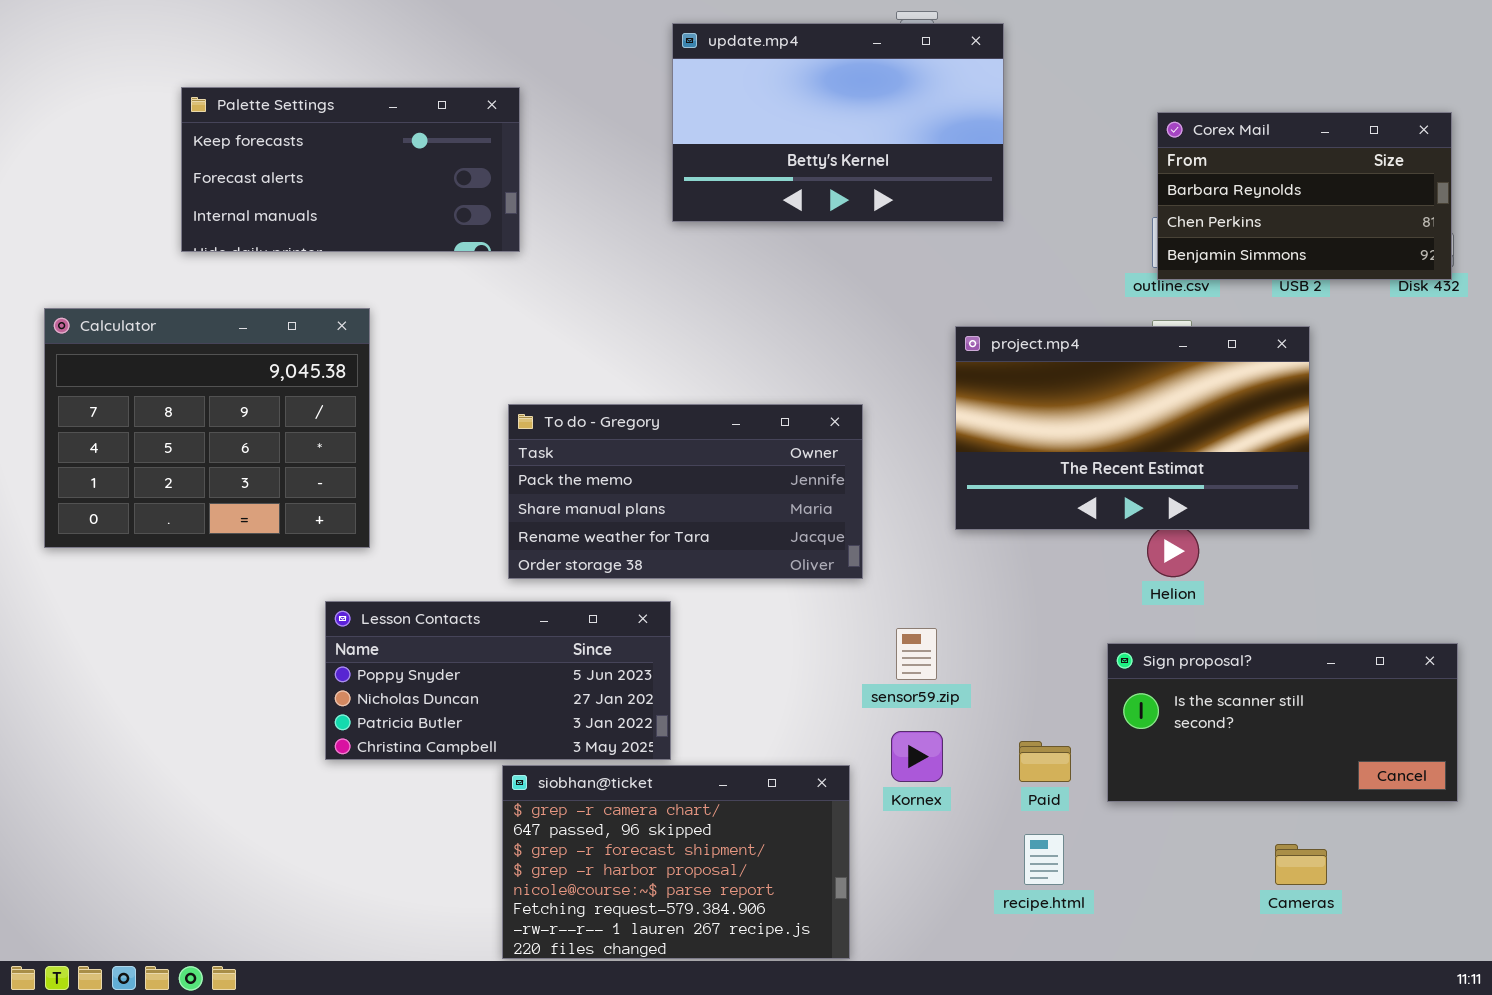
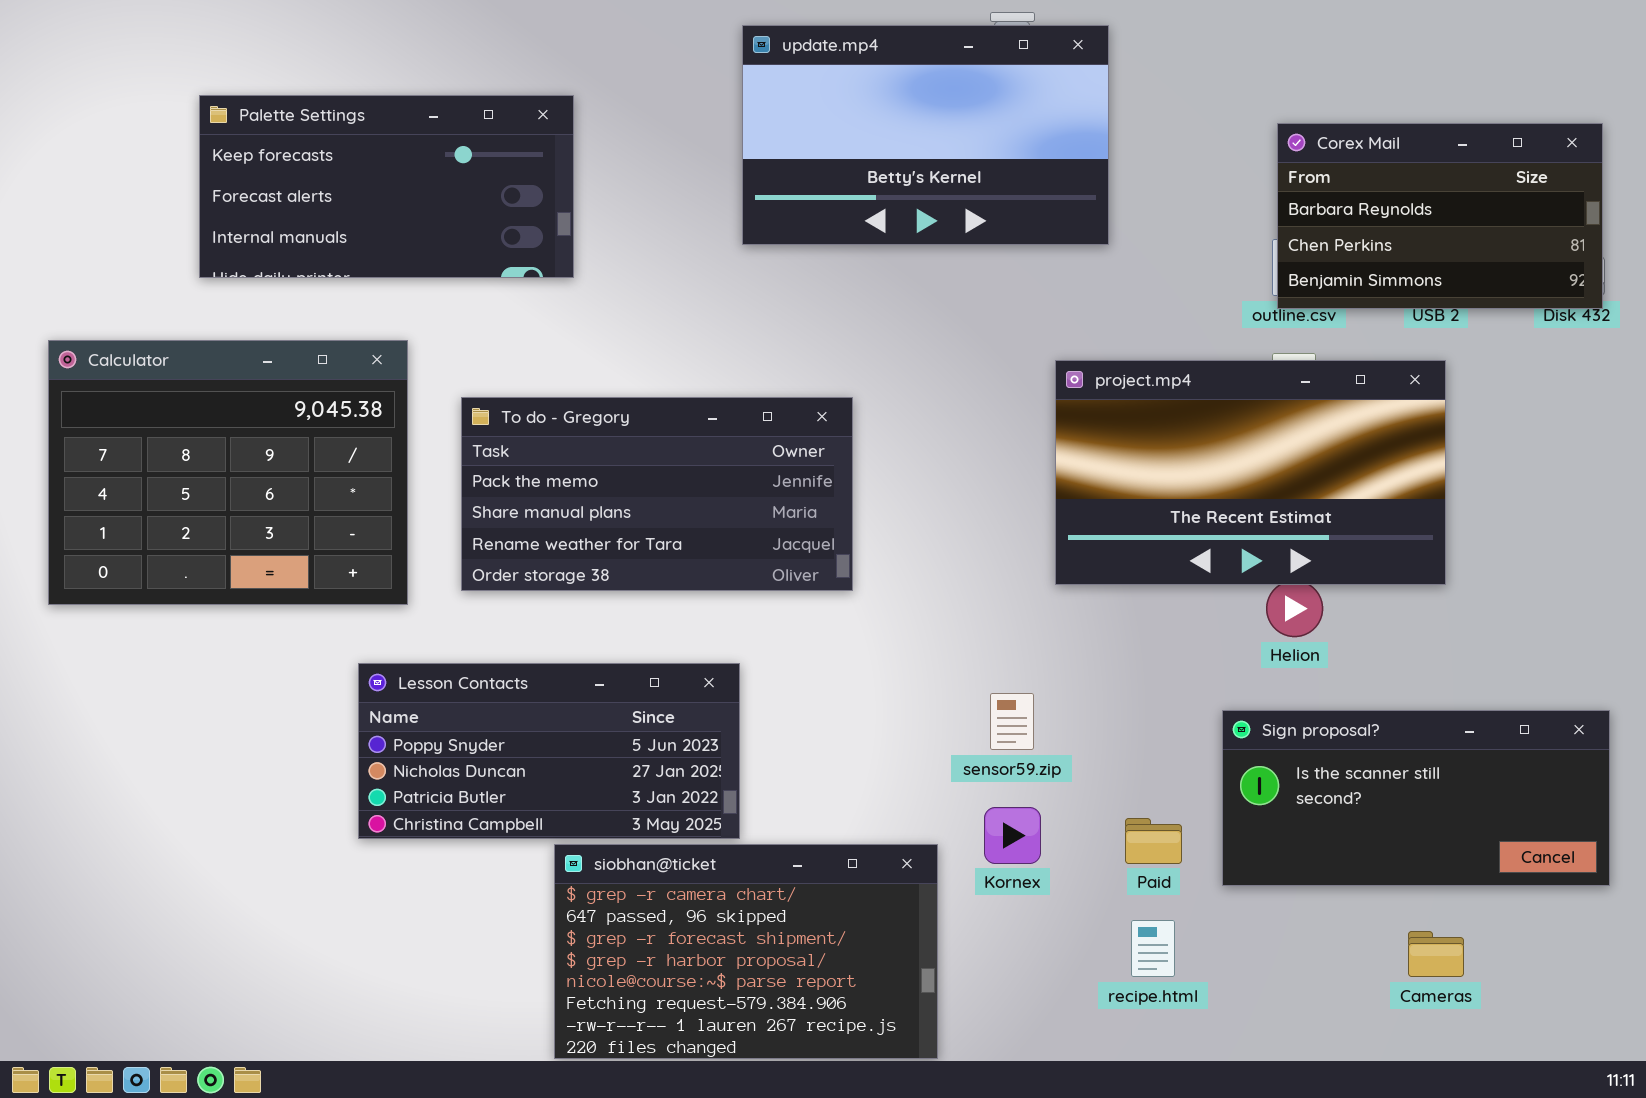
To do - Gregory: [508,404,863,579] -> [461,397,853,591], moved

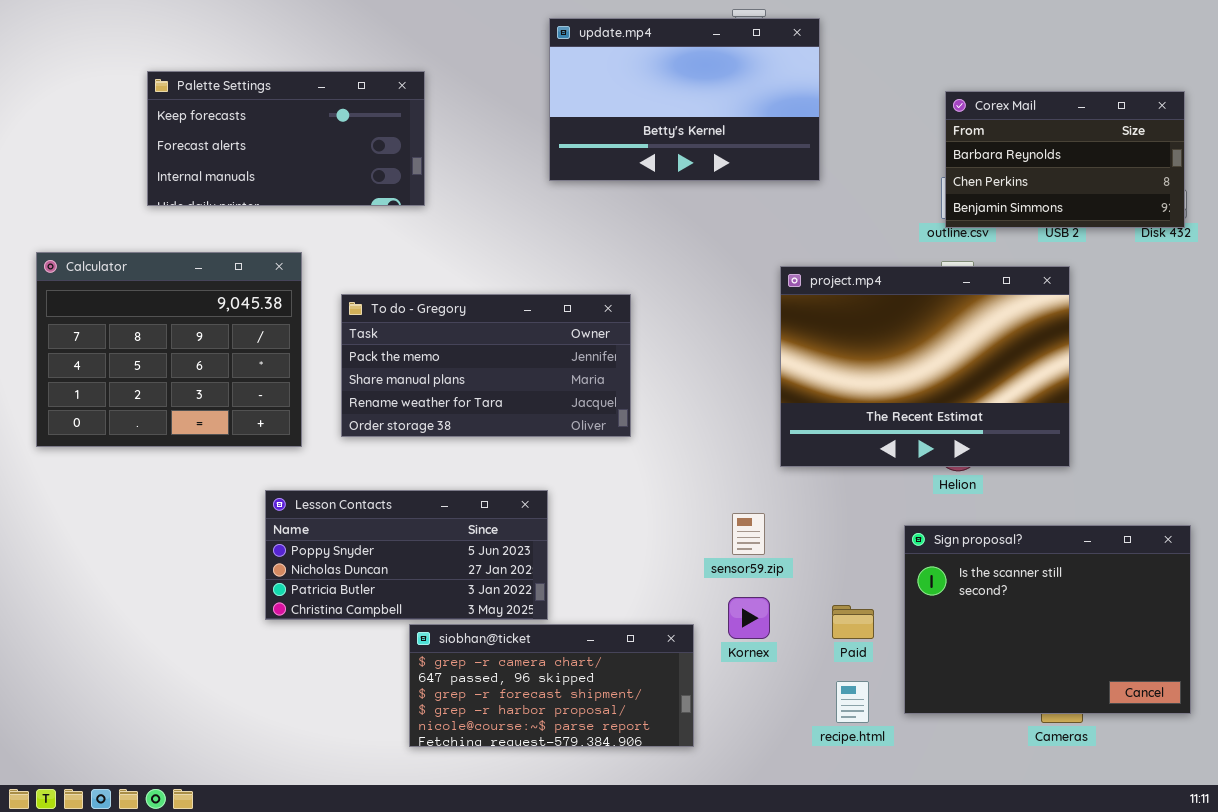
project.mp4: [1055,360,1446,585] -> [780,266,1070,467], resized
Sign proposal?: [1222,710,1610,886] -> [904,525,1191,714], resized
siobhan@ticket: [554,844,938,1059] -> [409,624,694,747], resized

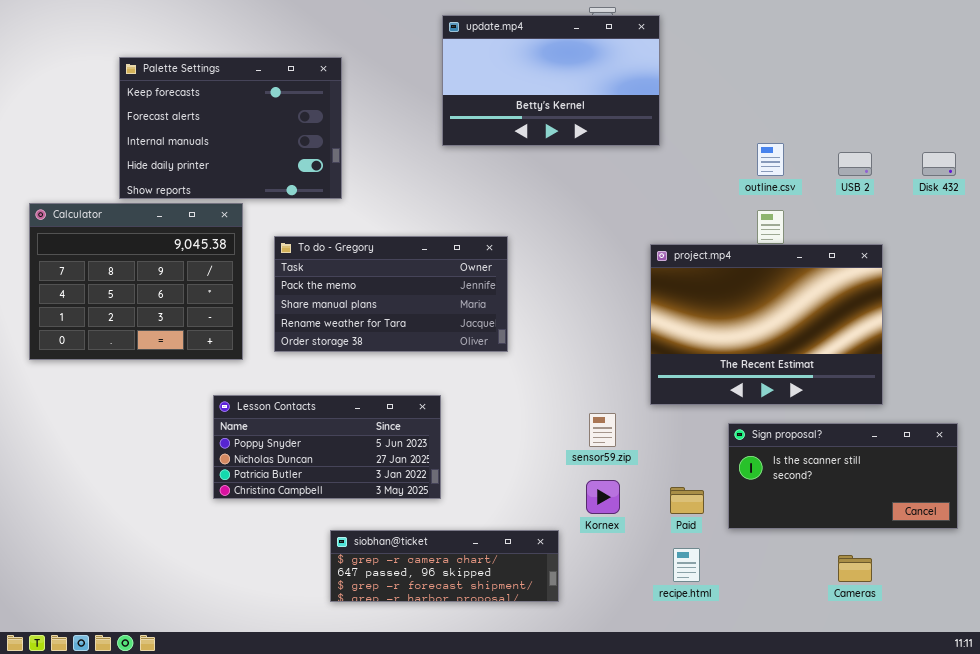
Palette Settings: [147,71,425,206] -> [119,57,342,199], resized
Corex Mail: [945,91,1185,228] -> none, closed
project.mp4: [780,266,1070,467] -> [650,244,883,405], moved
Sign proposal?: [904,525,1191,714] -> [728,423,958,529], resized
siobhan@ticket: [409,624,694,747] -> [330,530,559,602], resized

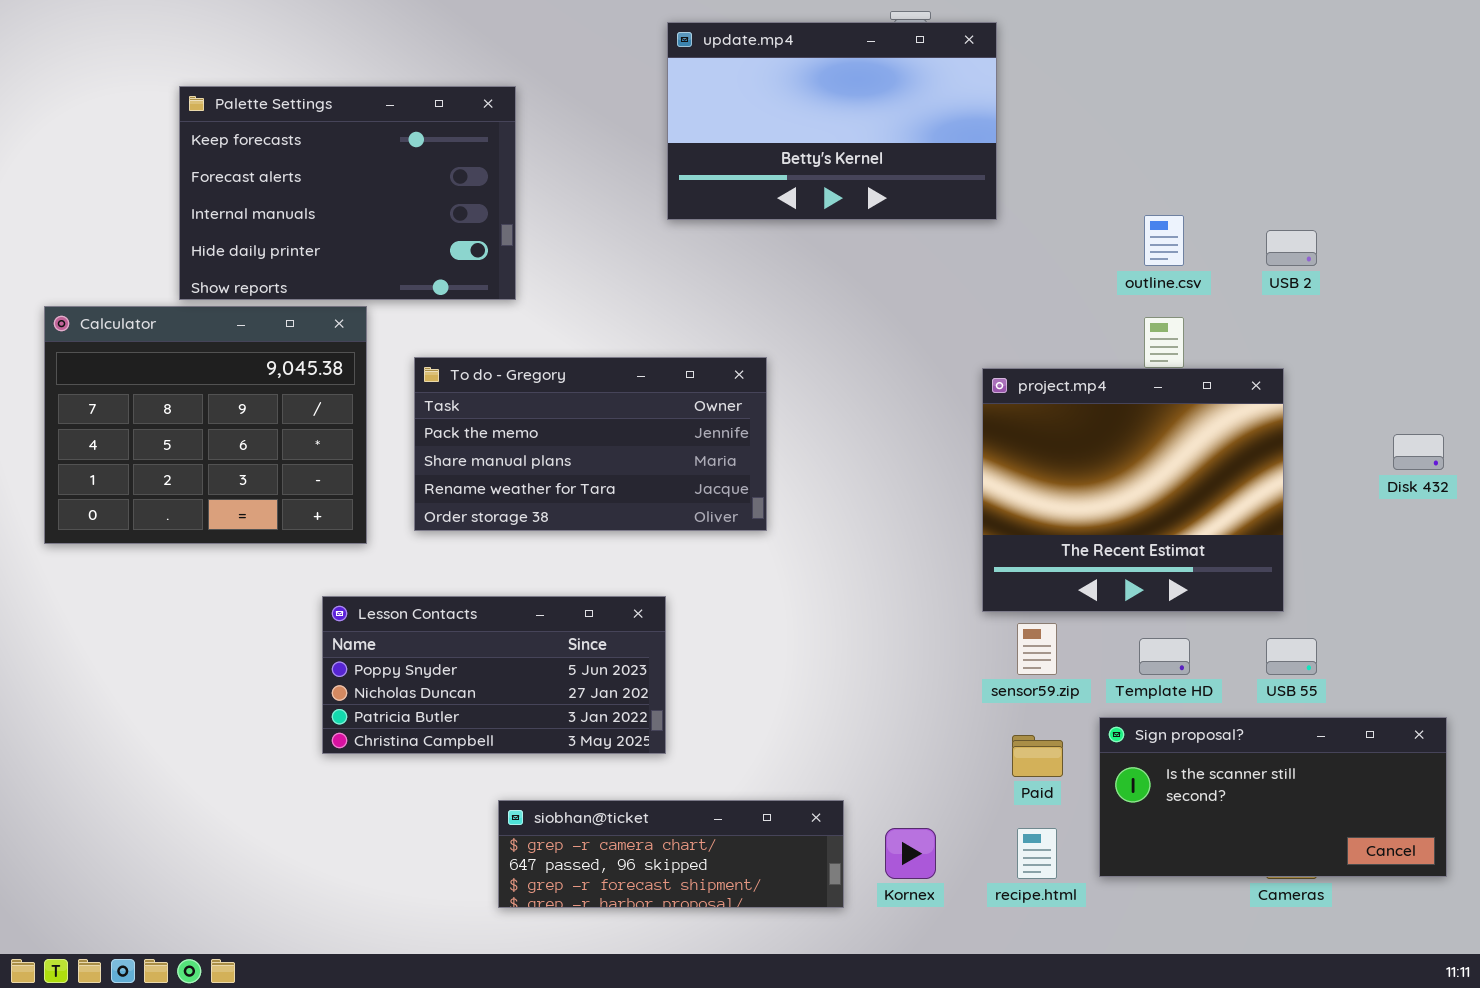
Disk 432: [922,152,956,176] -> [1393,434,1444,470], moved
project.mp4: [650,244,883,405] -> [982,368,1284,612], resized
sensor59.zip: [589,413,616,447] -> [1017,623,1057,675], moved
Sign proposal?: [728,423,958,529] -> [1099,717,1447,877], moved
Kornex: [586,480,620,514] -> [885,828,936,879], moved

